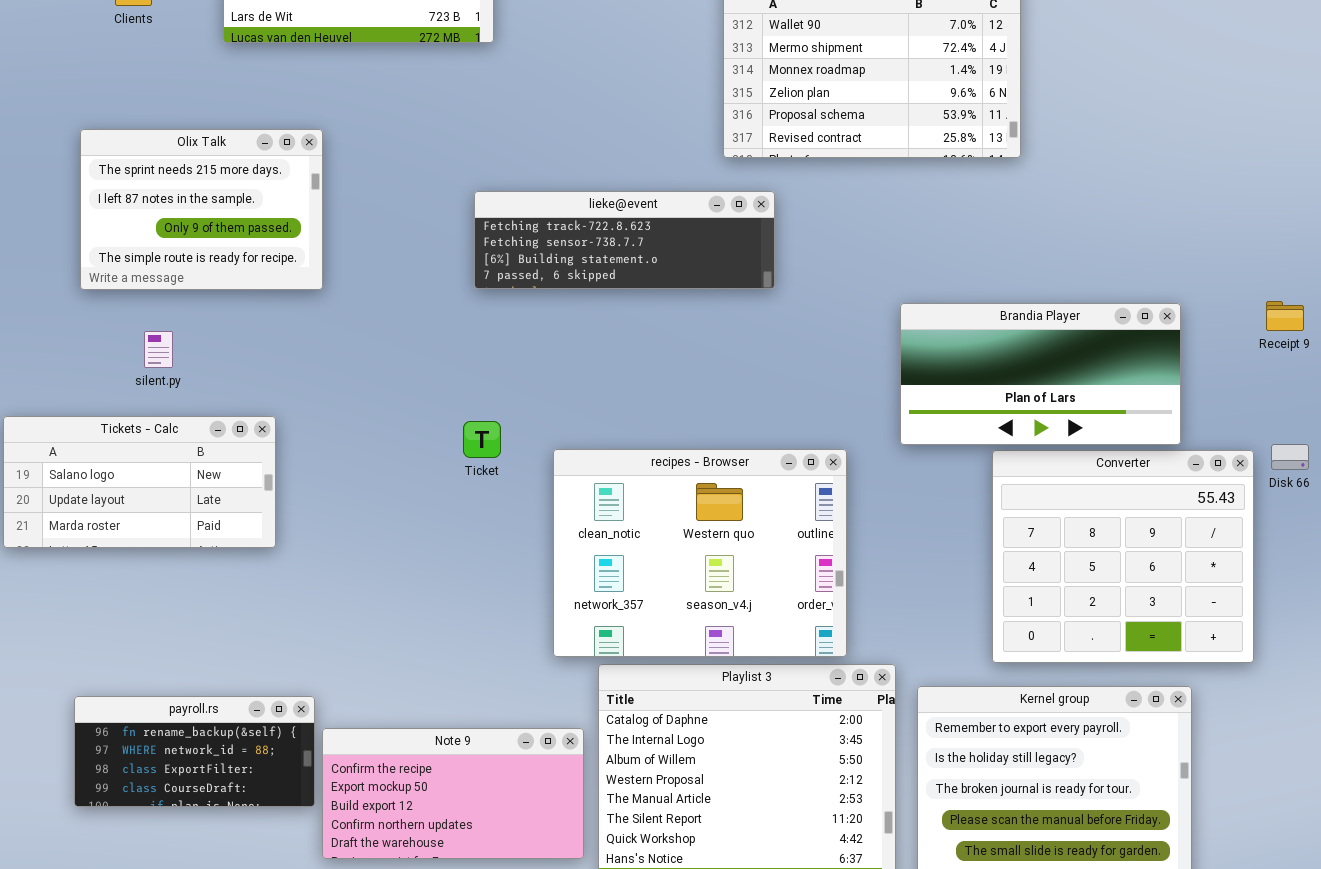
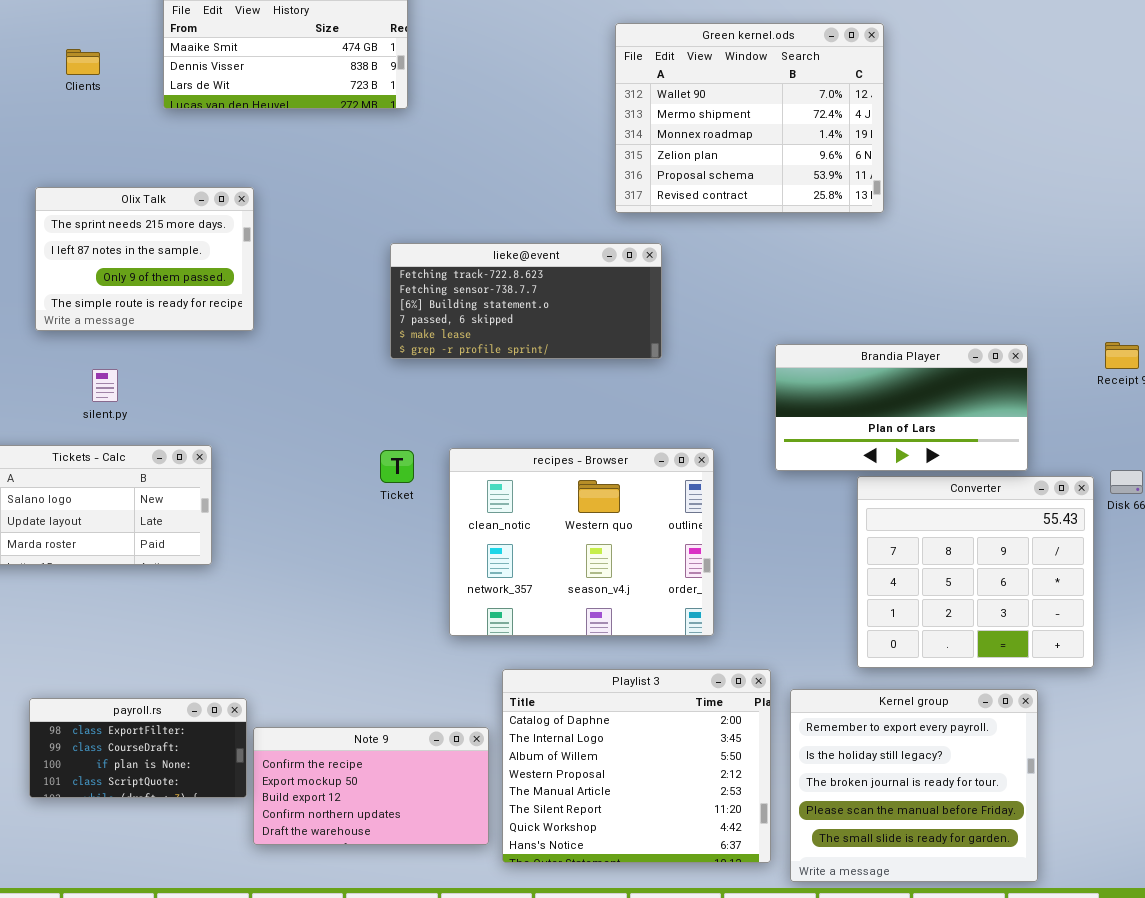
lieke@event: [474,191,775,289] -> [390,243,662,359], resized
recipes - Browser: [553,449,847,657] -> [449,448,714,636], moved
payroll.rs: [74,696,315,807] -> [29,698,247,798], scrolled down 2 rows

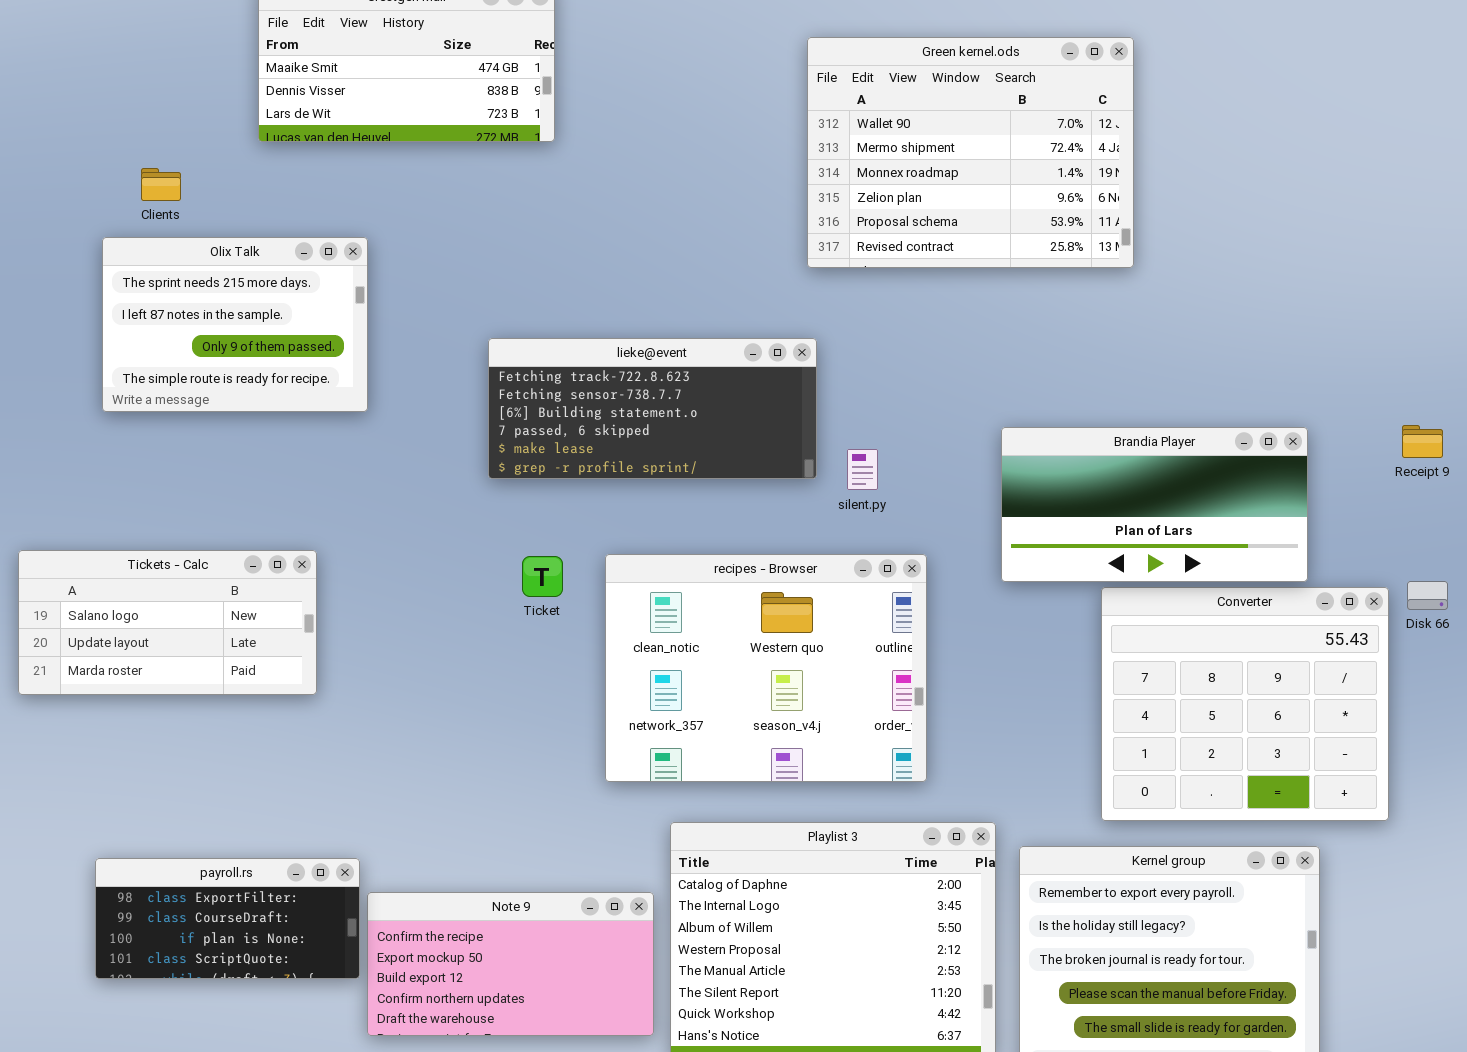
Clients: [66,49,100,75] -> [141,168,181,201], moved
lieke@event: [390,243,662,359] -> [488,338,817,479], moved
silent.py: [92,369,118,402] -> [847,449,878,490], moved

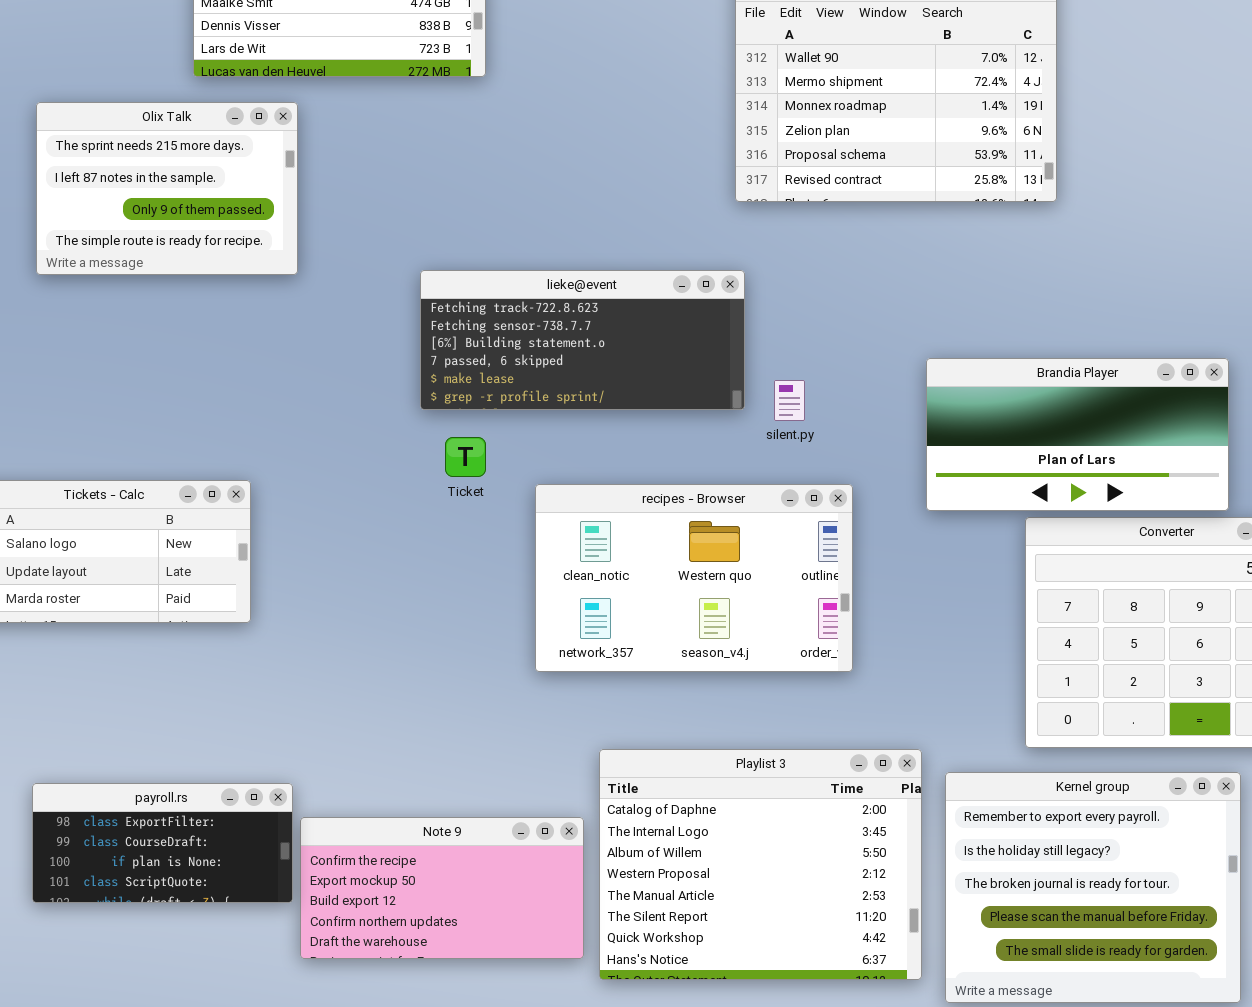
Olix Talk: [102,237,368,412] -> [36,102,298,275], moved
recipes - Browser: [605,554,927,782] -> [535,484,853,672], resized
Ticket: [522,556,563,597] -> [445,437,486,477], moved

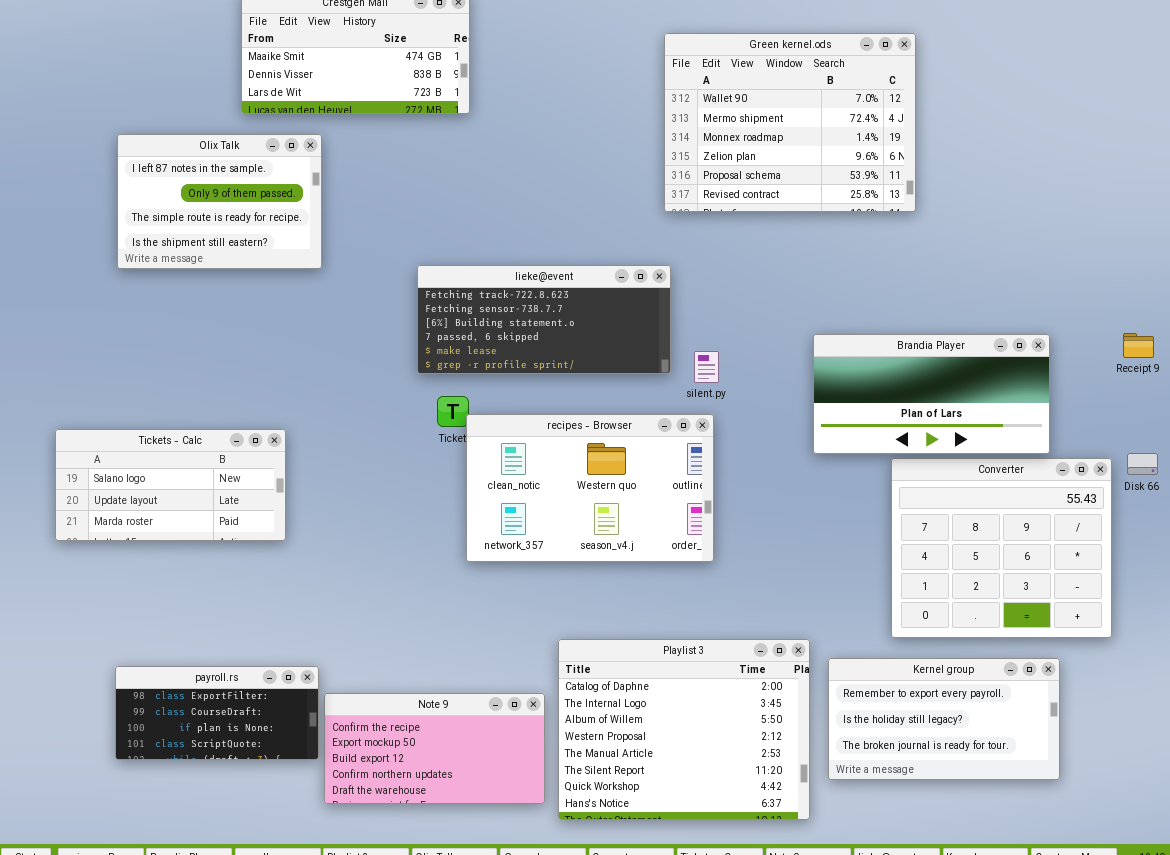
Olix Talk: [36,102,298,275] -> [117,134,322,269], scrolled down 1 row
recipes - Browser: [535,484,853,672] -> [466,414,714,562], moved
Kernel group: [945,772,1241,1003] -> [828,658,1060,780], resized

